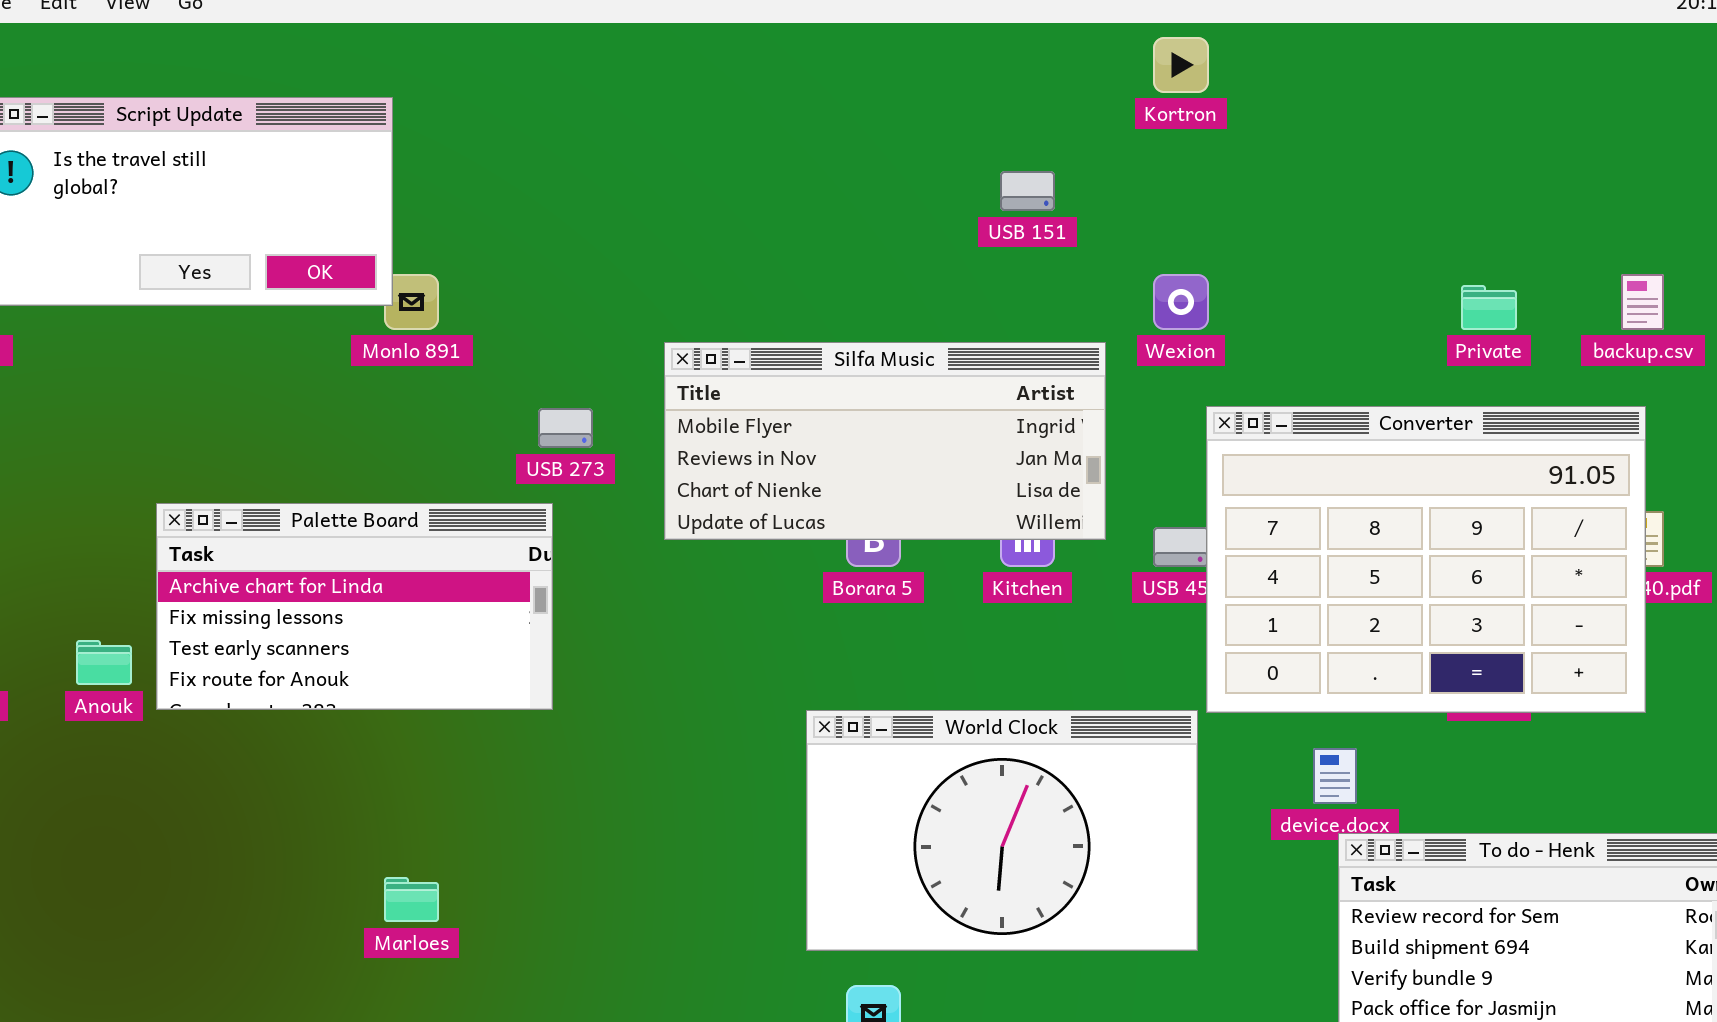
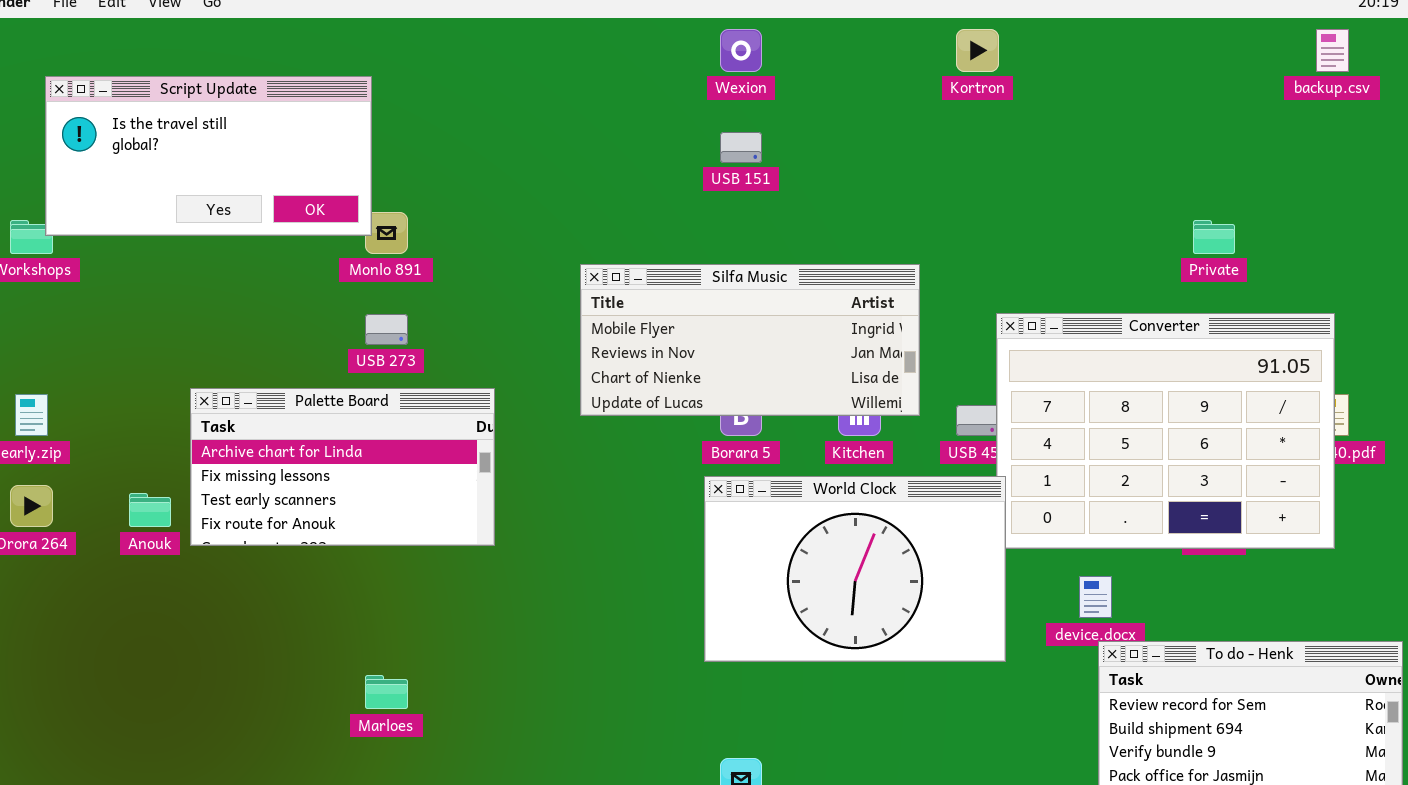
USB 151: [1000,171,1055,211] -> [720,132,762,163], moved
Wexion: [1153,274,1209,330] -> [720,29,762,72], moved
backup.csv: [1621,274,1664,330] -> [1316,29,1349,72], moved
USB 273: [538,408,593,448] -> [365,314,408,345], moved
World Clock: [806,710,1198,951] -> [704,476,1006,662], moved

